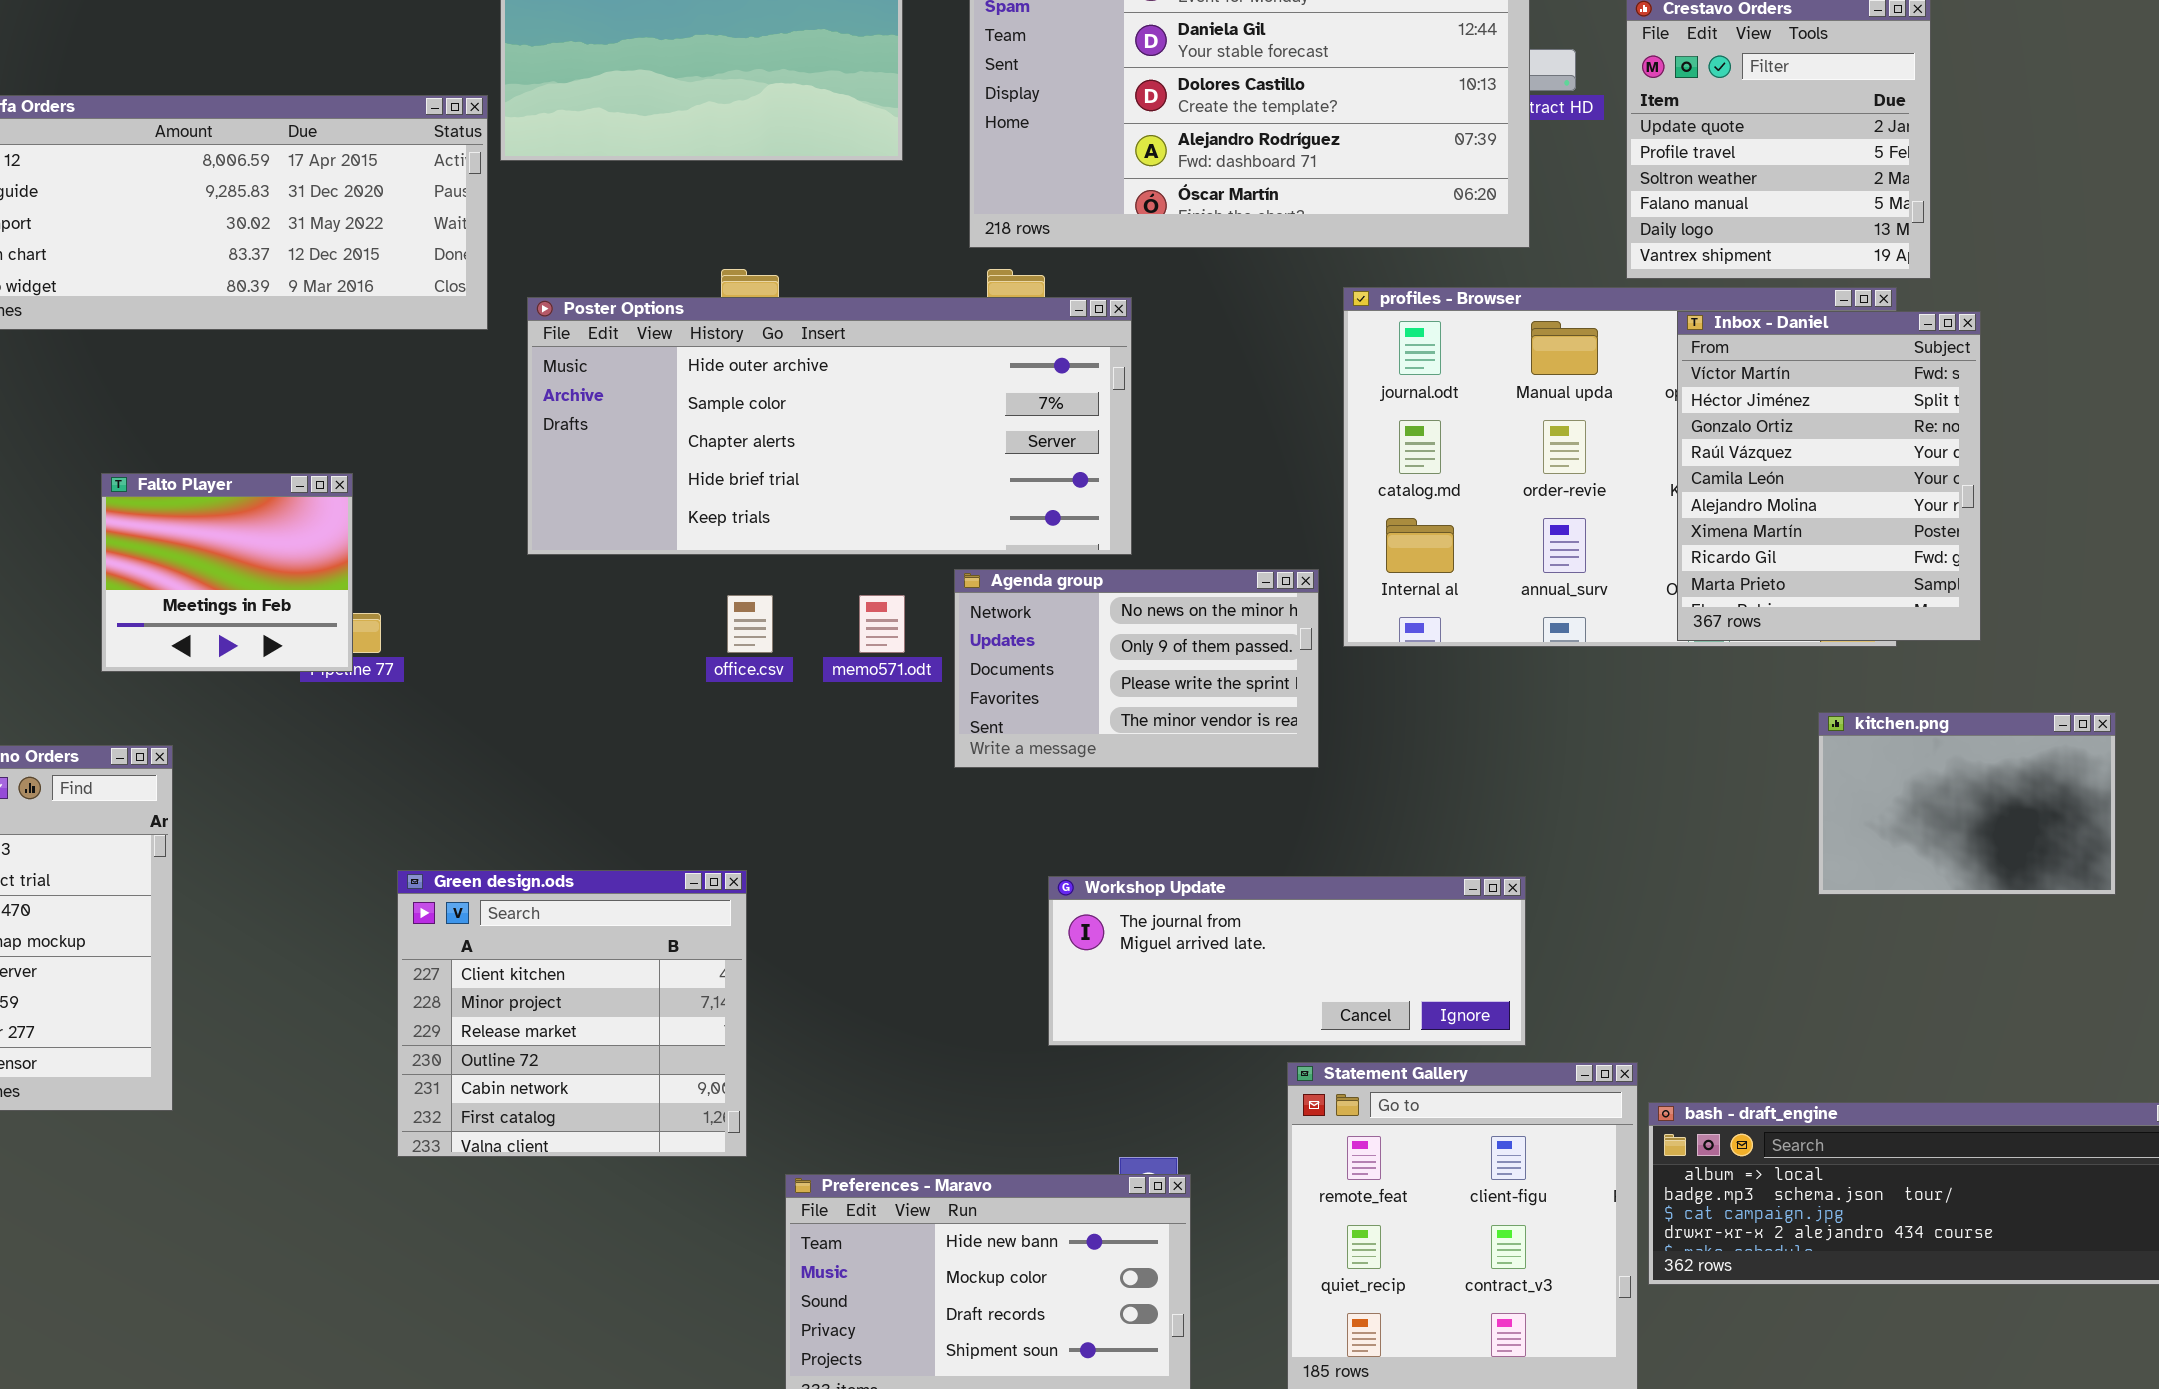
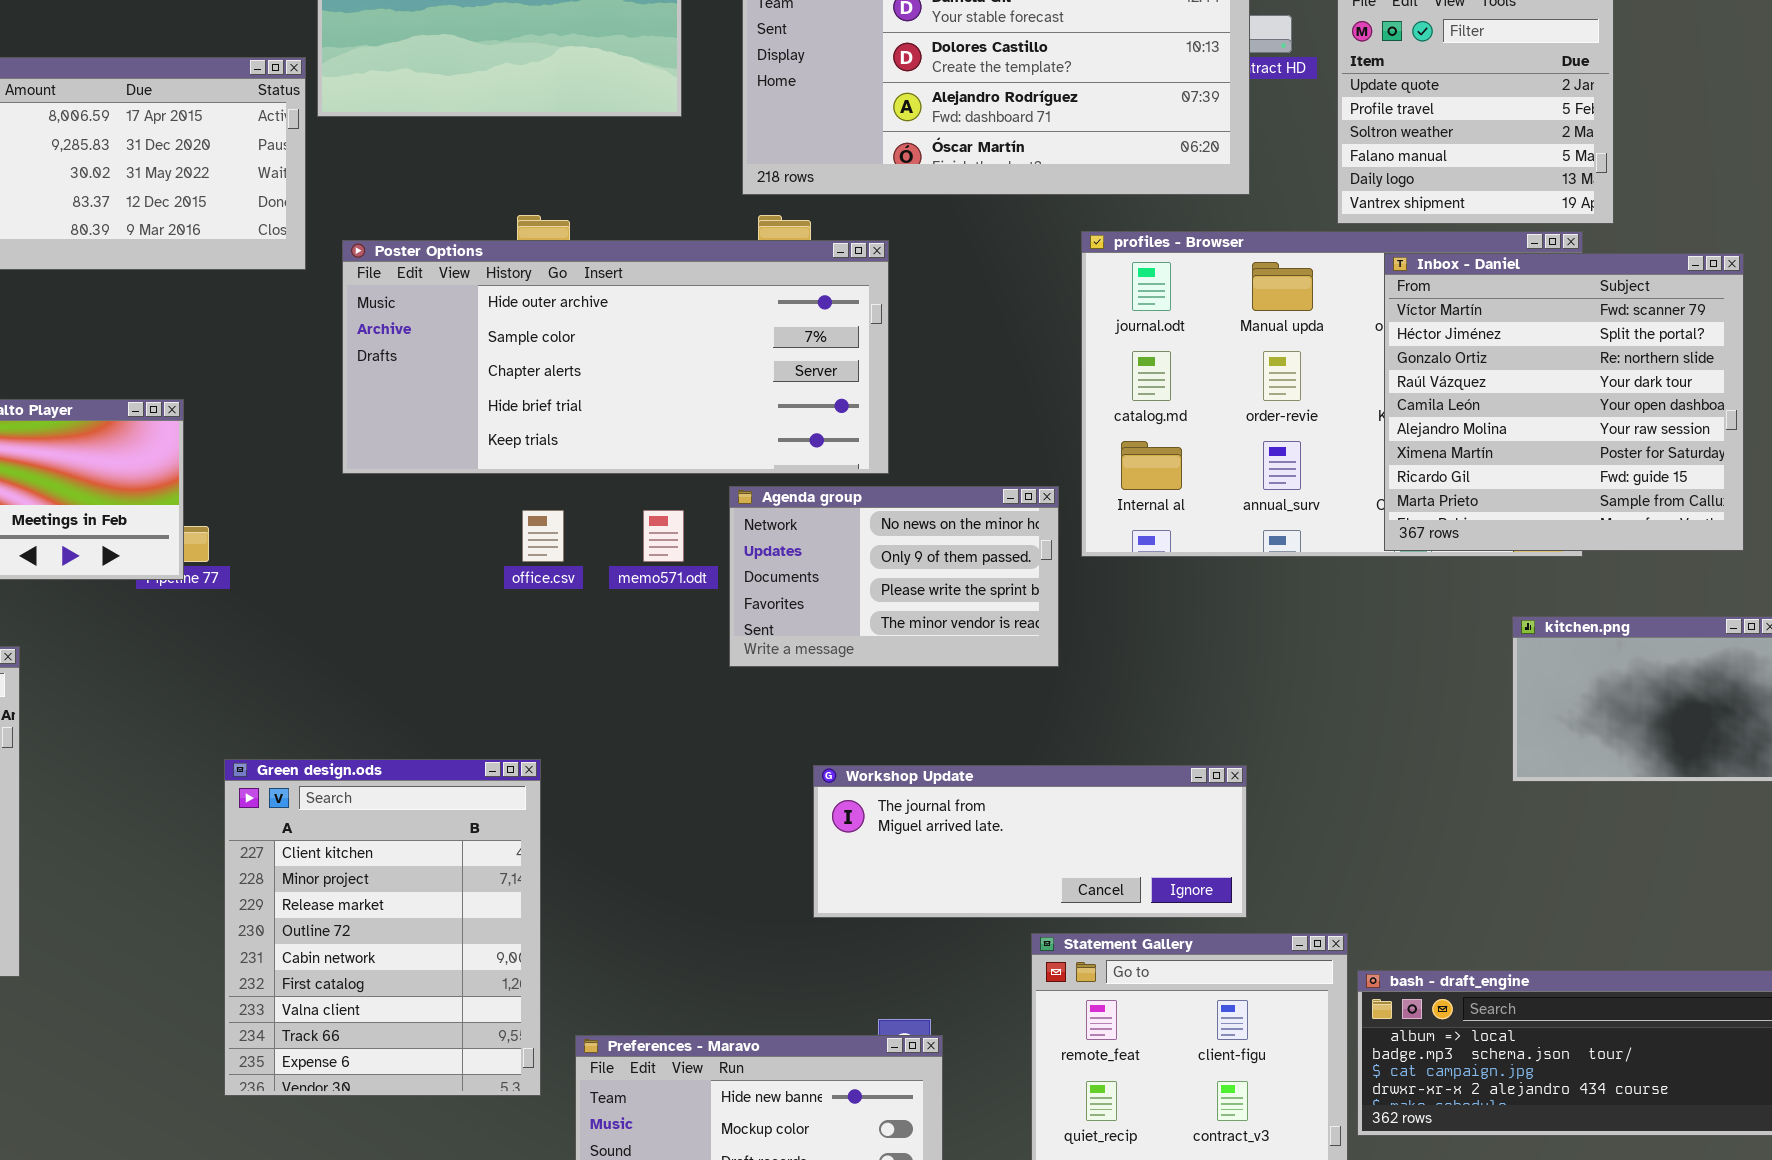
Inbox - Daniel: [1677,311,1981,641] -> [1384,253,1744,551], resized
Green design.ods: [397,870,747,1157] -> [224,759,541,1096], resized

